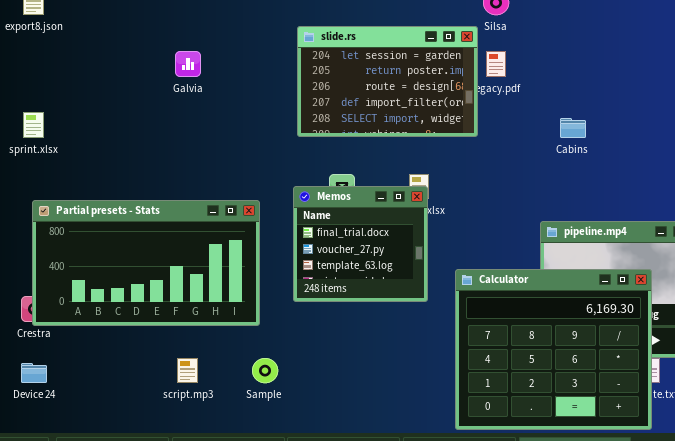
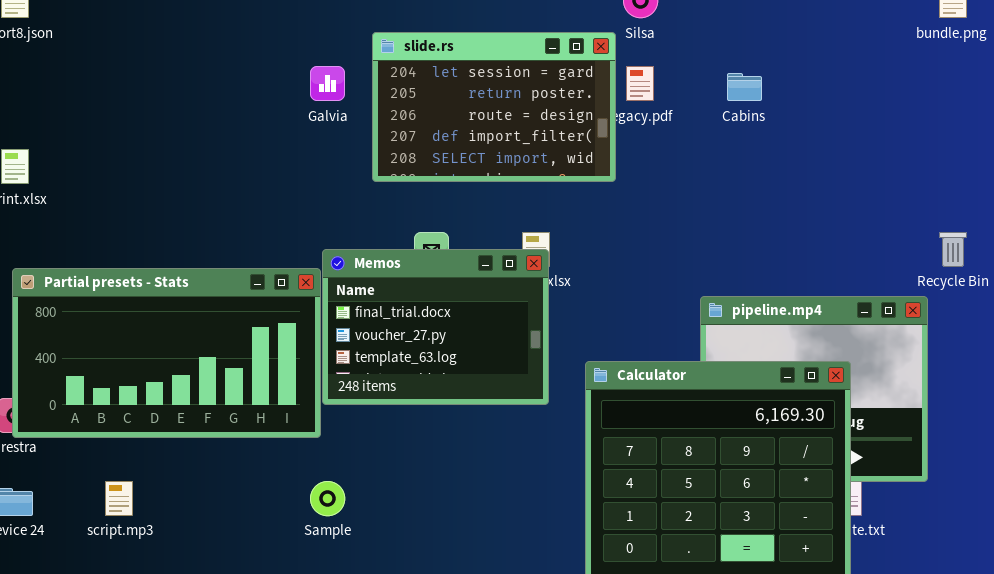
Galvia: [175,51,201,77] -> [310,66,345,101], moved
Cabins: [560,118,586,138] -> [727,73,762,101], moved
Memos: [293,186,428,302] -> [322,249,549,405], resized
script.mp3: [177,358,198,383] -> [105,481,133,516], moved

